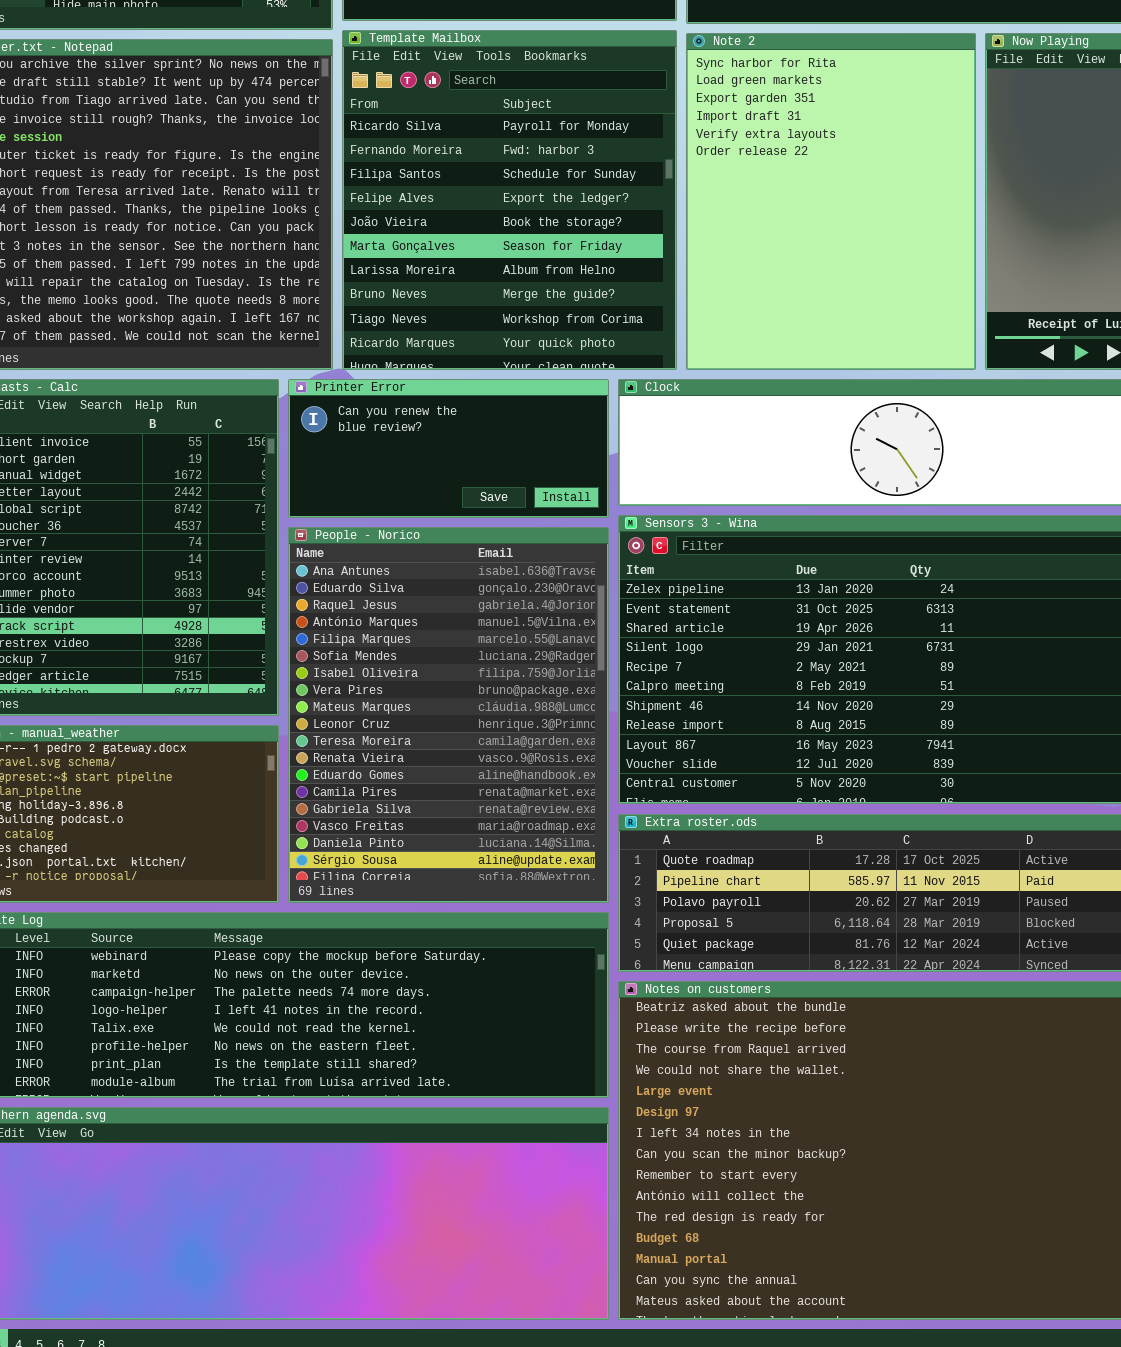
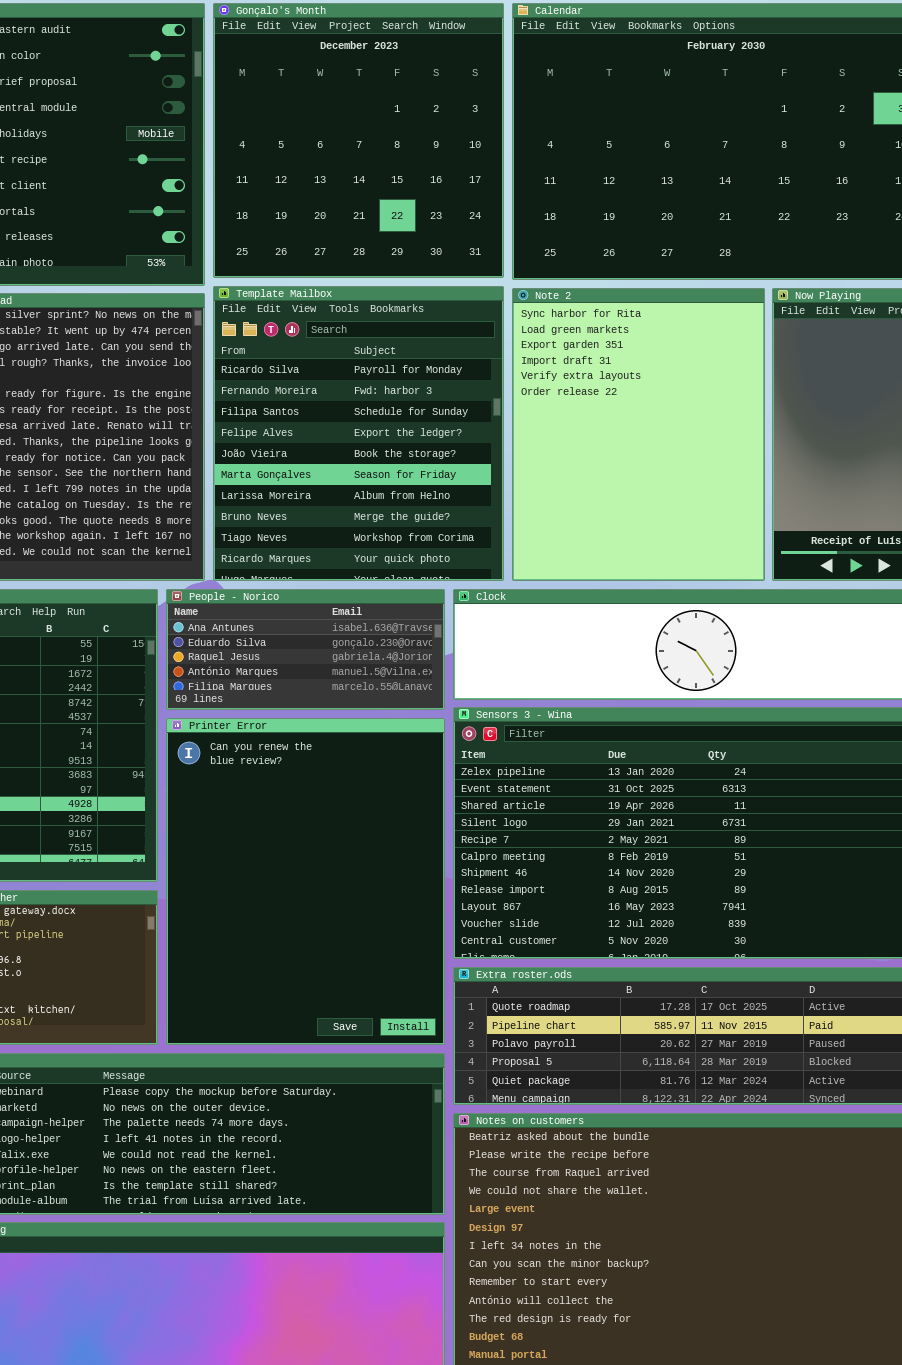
Printer Error: [288,379,609,518] -> [166,718,445,1045], moved, resized
People - Norico: [288,527,609,903] -> [166,589,445,710], moved, resized

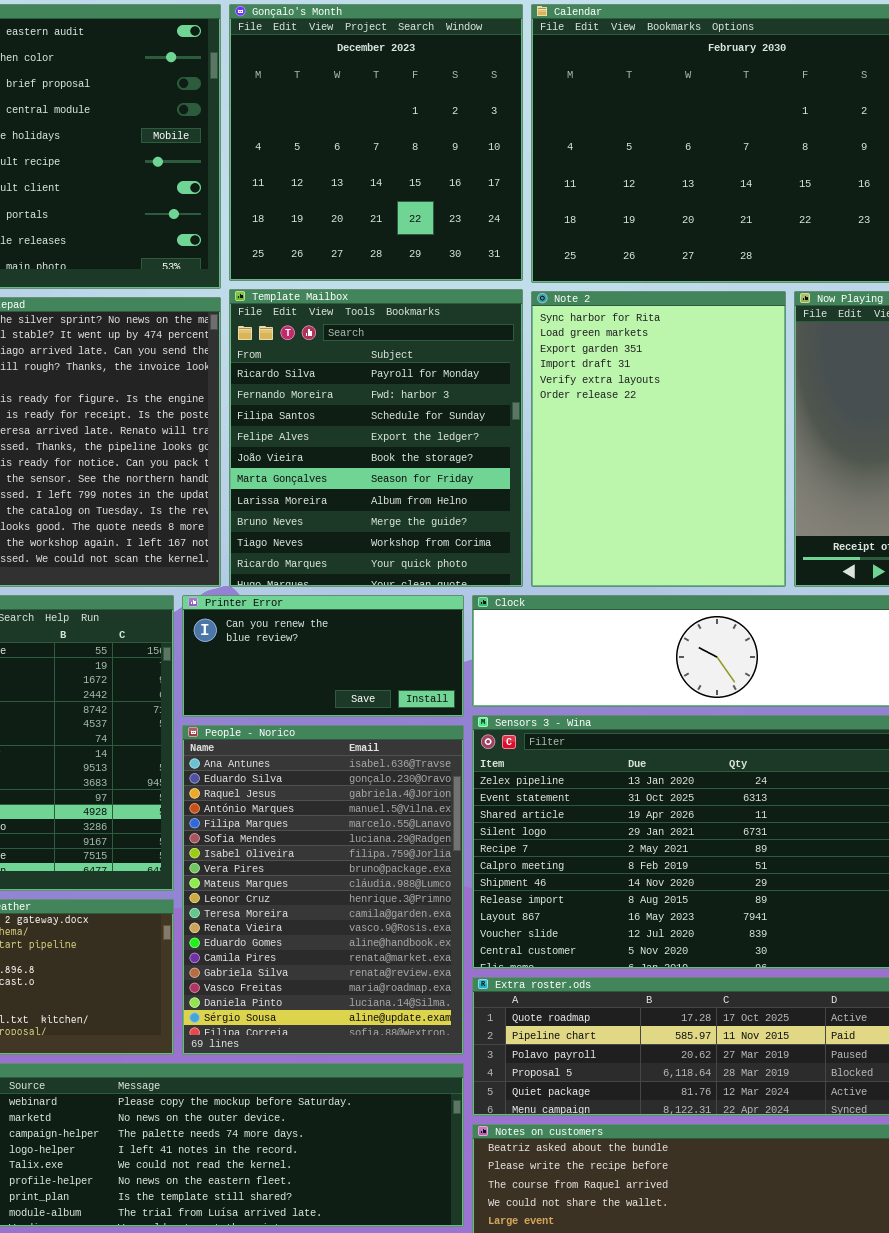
People - Norico: [166,589,445,710] -> [182,725,464,1055], moved, resized
Printer Error: [166,718,445,1045] -> [182,595,464,717], moved, resized

